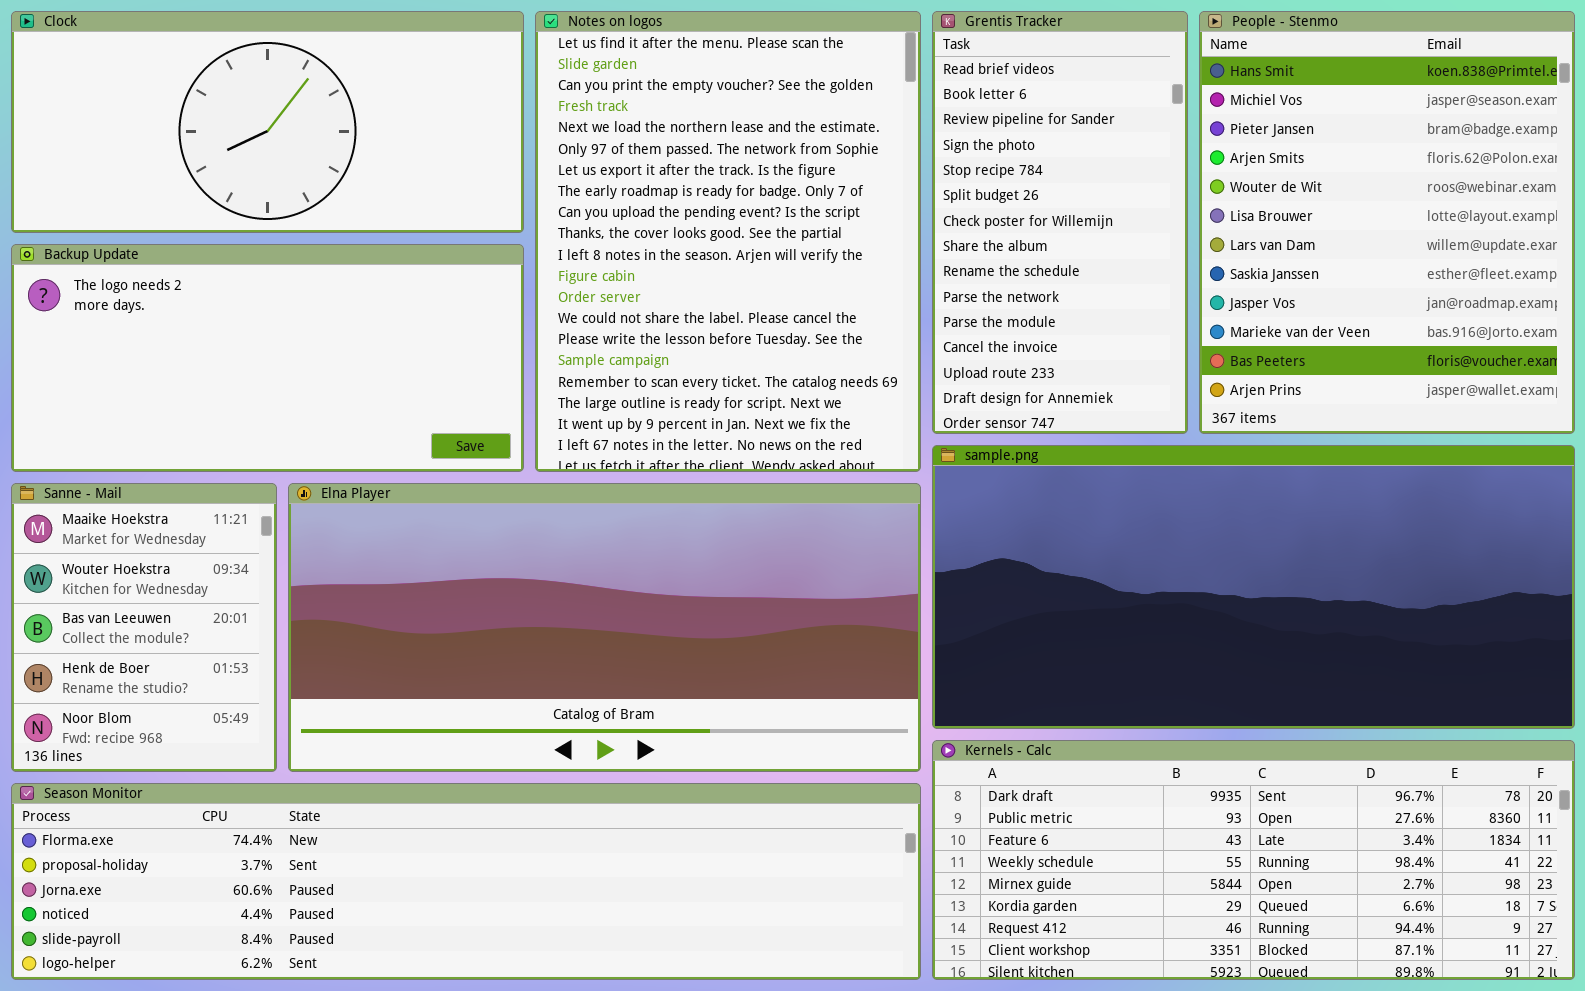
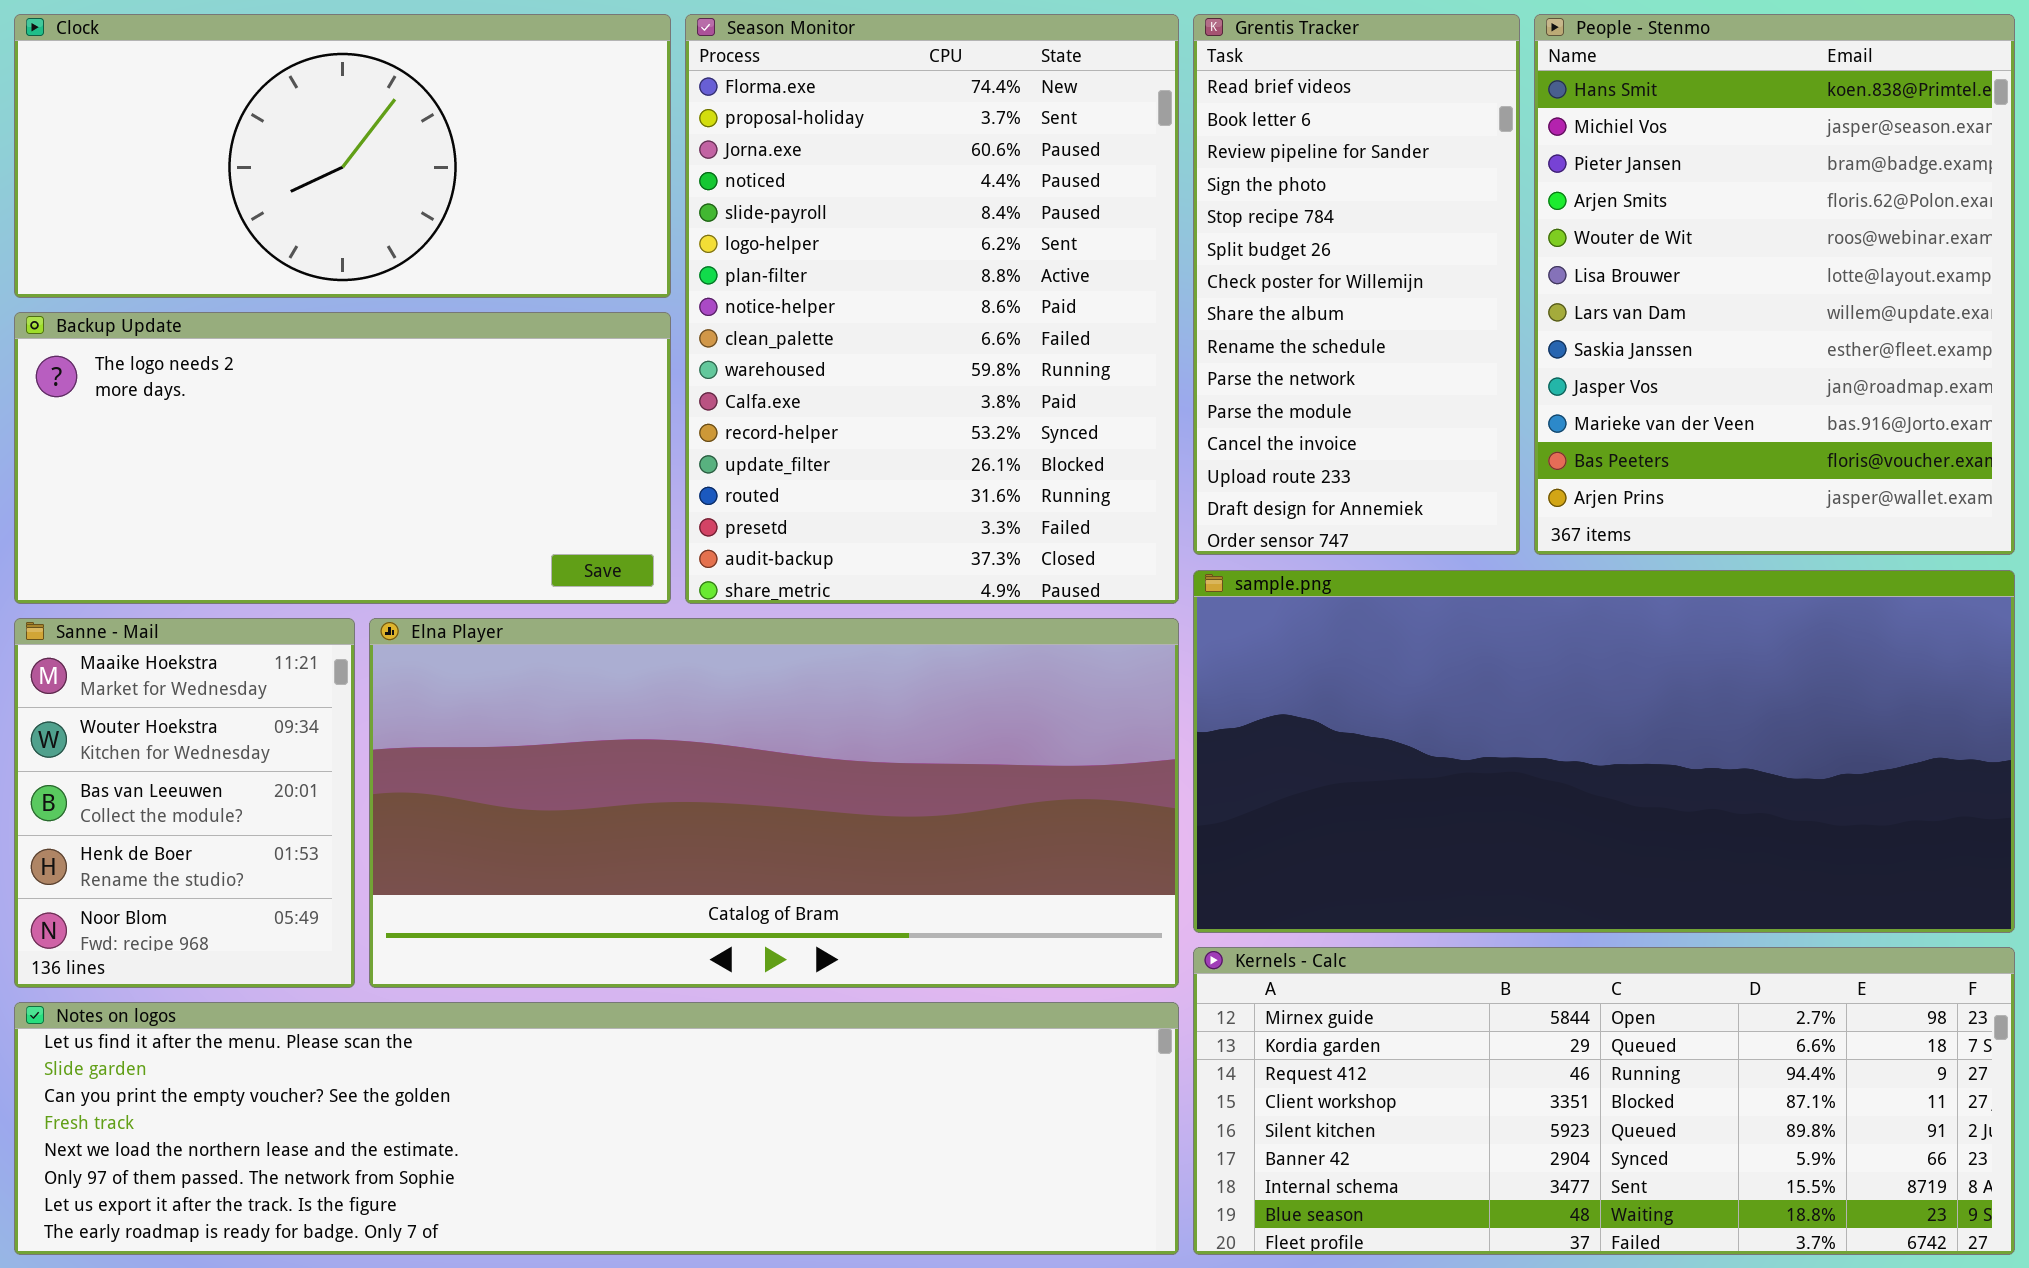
Notes on logos: [535,11,921,472] -> [14,1002,1179,1255], moved, resized
Kernels - Calc: [932,740,1575,980] -> [1193,947,2015,1255], scrolled down 4 rows
Season Monitor: [11,783,921,980] -> [685,14,1179,604], moved, resized

